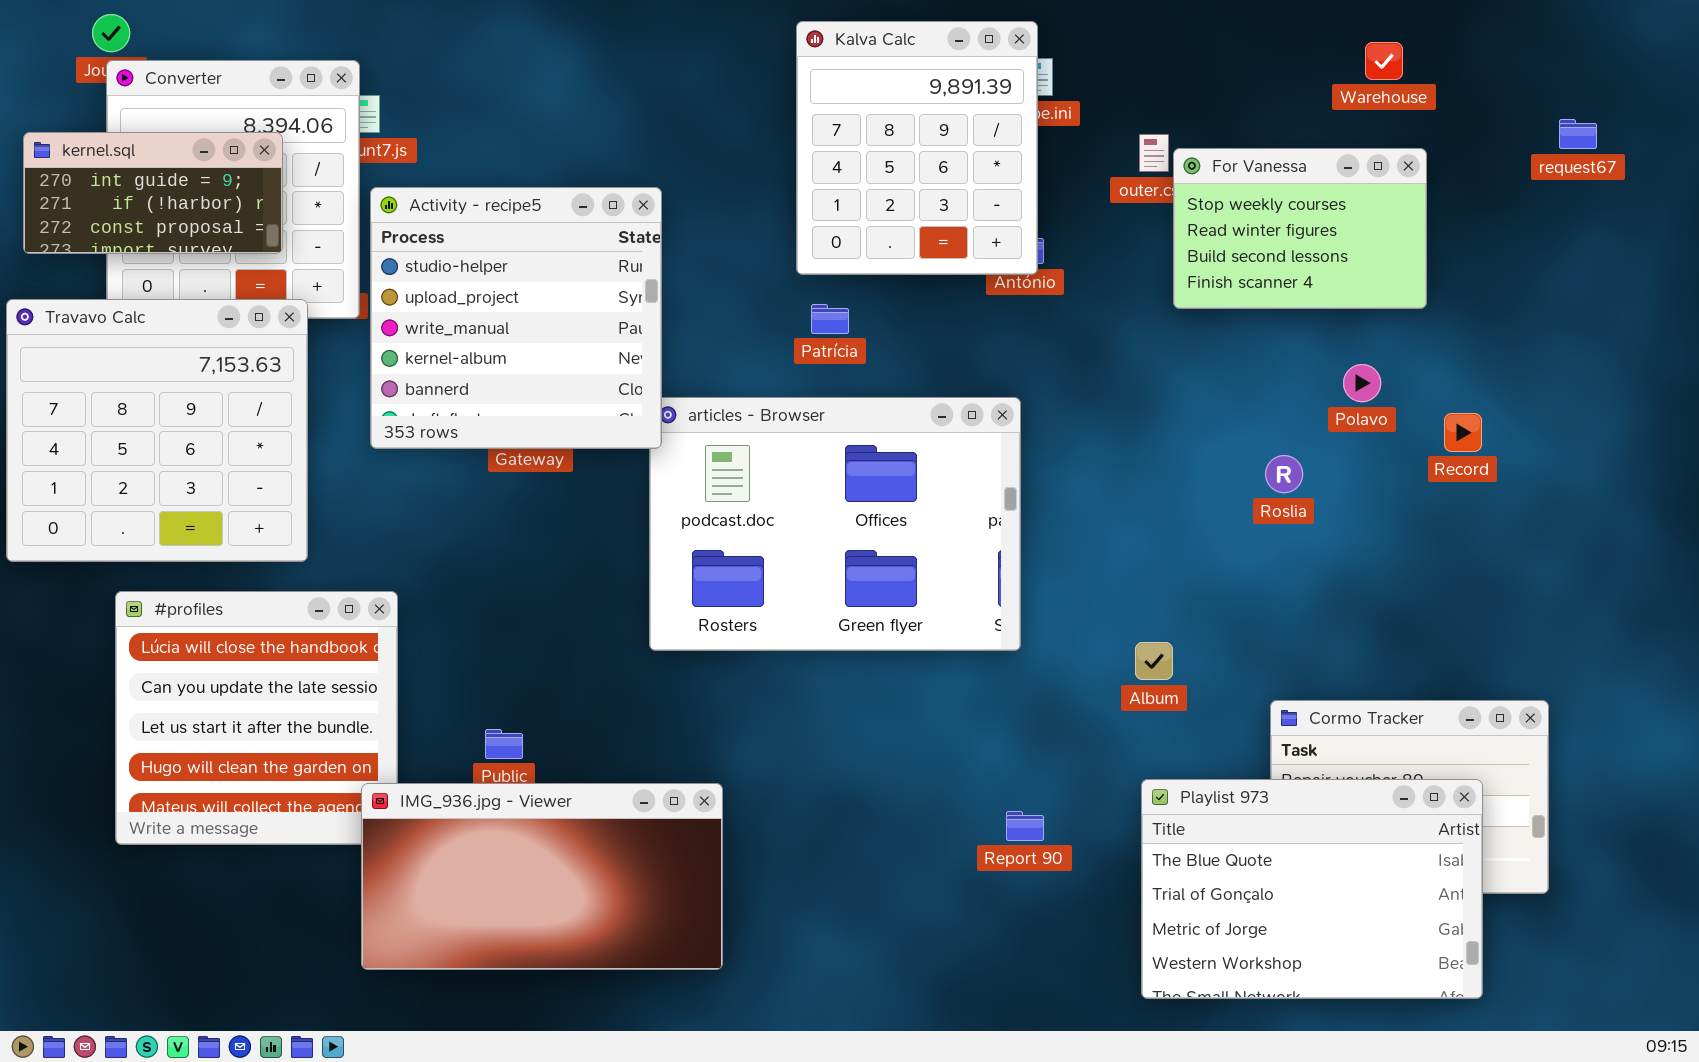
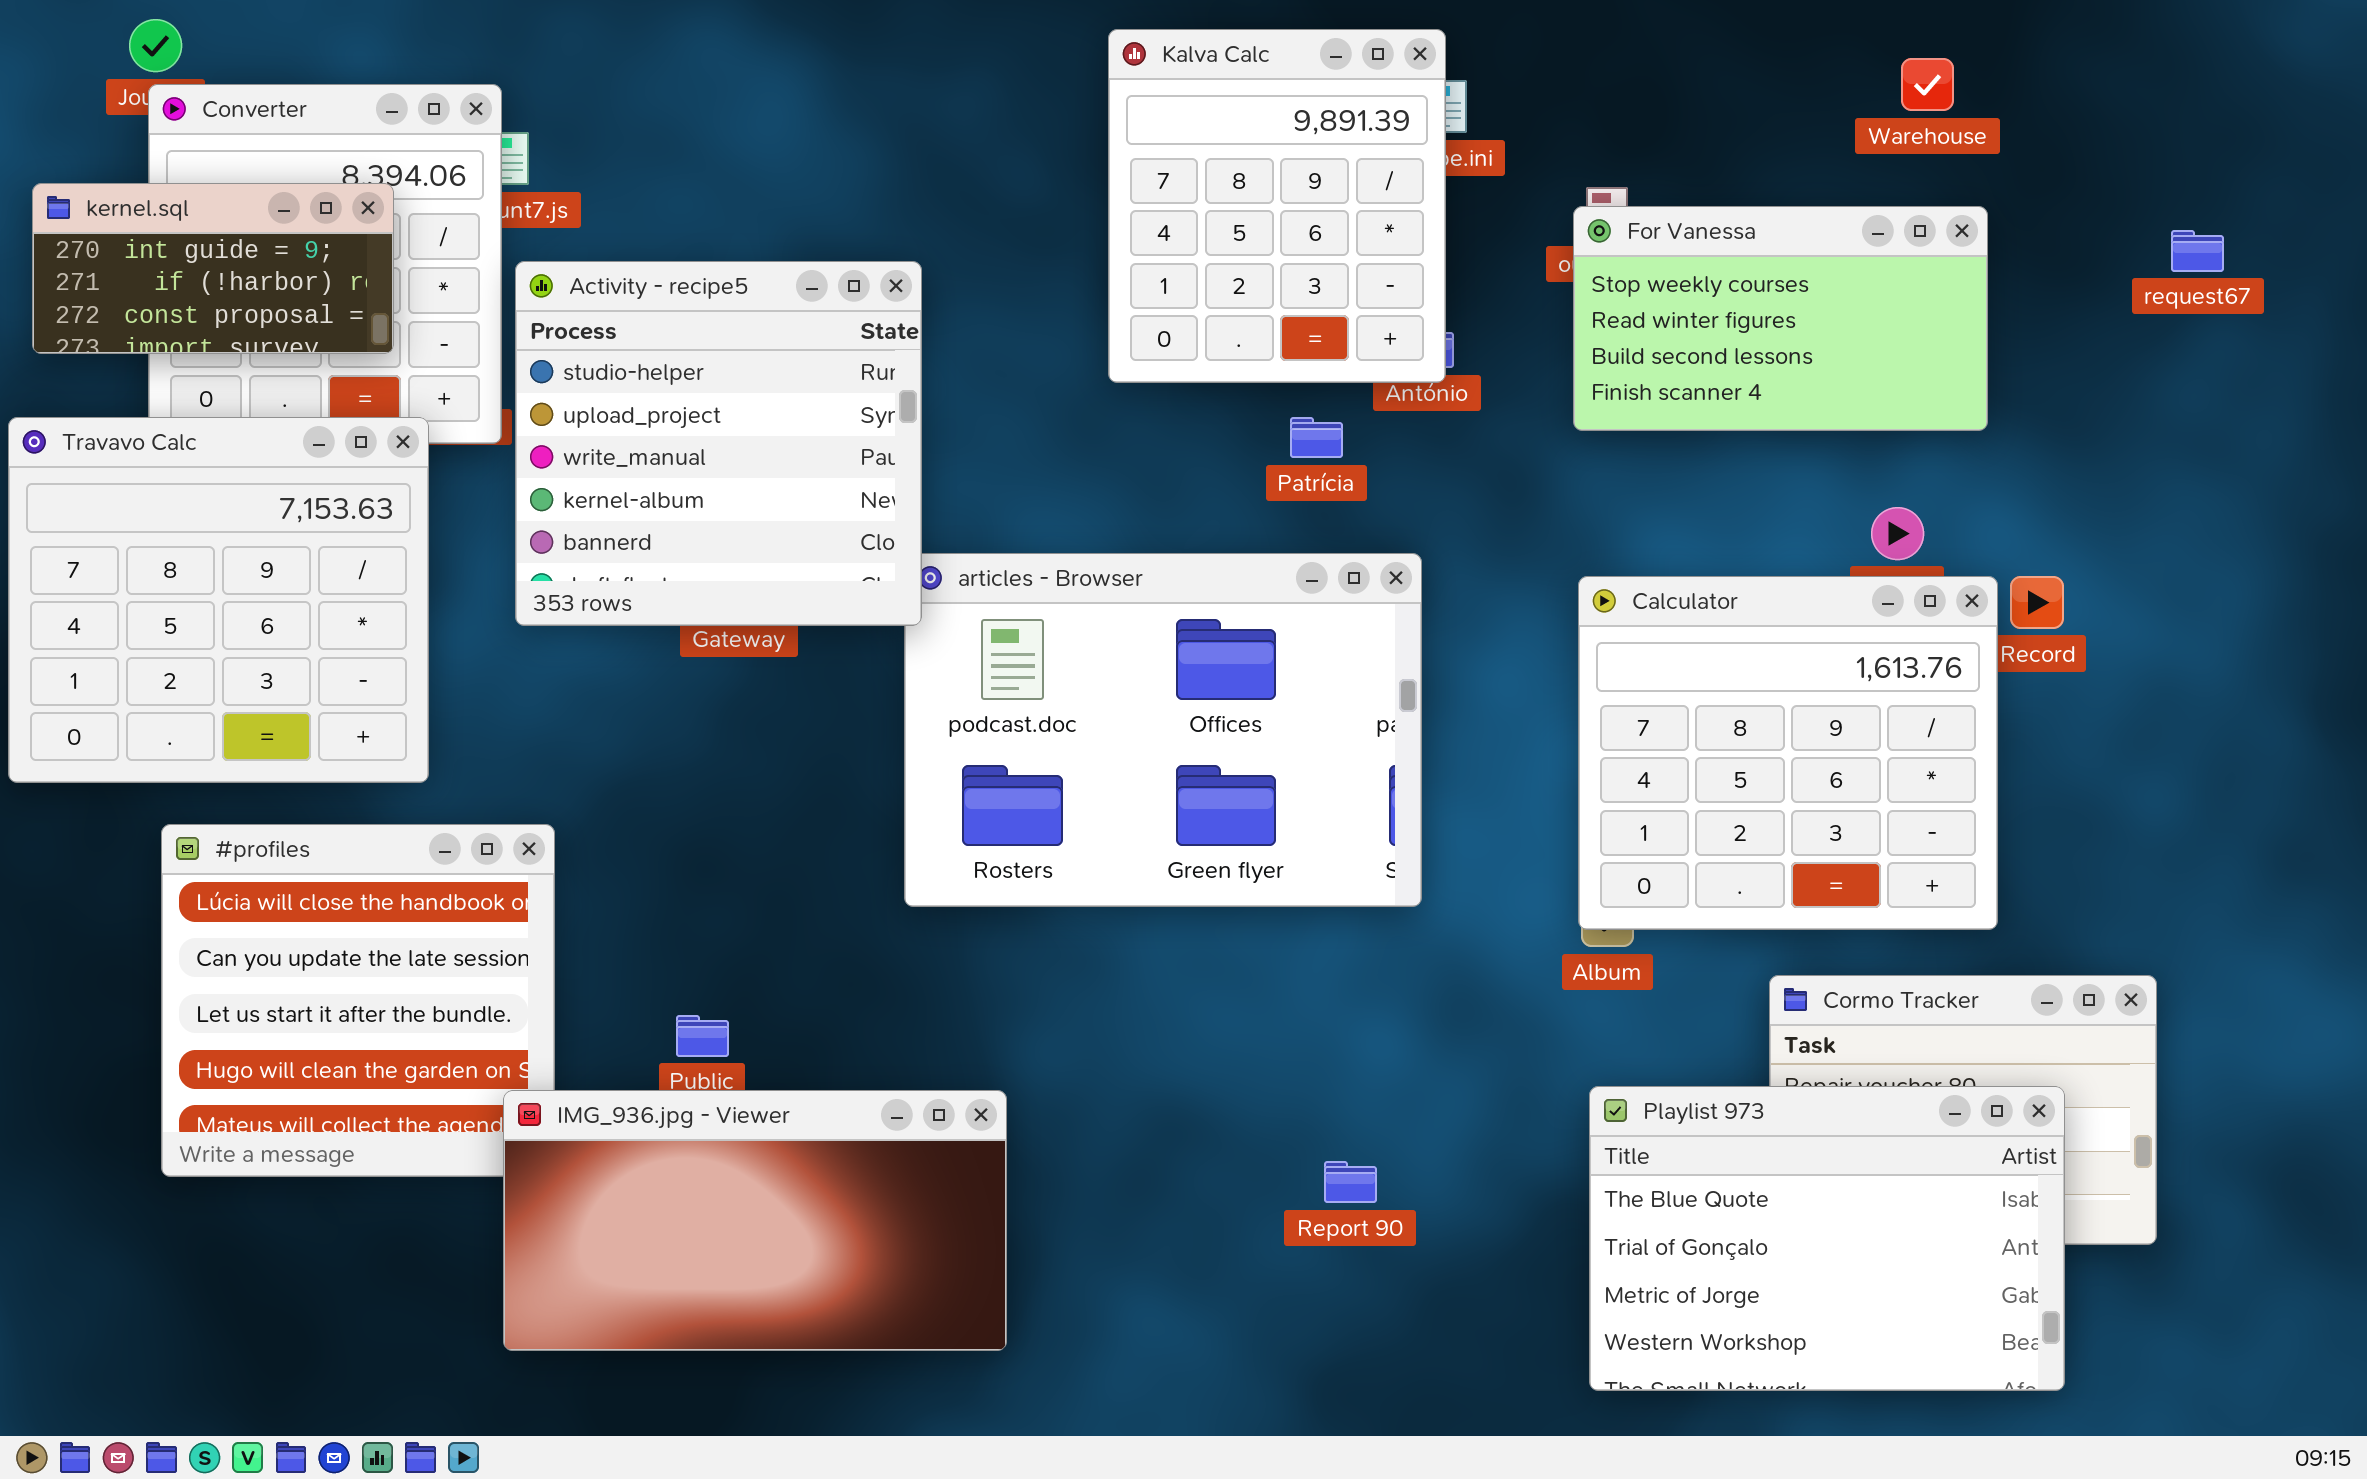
request67: [1559,119,1597,149] -> [2171,230,2224,272], moved
For Vanessa: [1173,148,1427,309] -> [1573,206,1988,431], resized
Patrícia: [811,304,849,334] -> [1290,417,1343,458], moved
Calculator: none -> [1578,576,1998,930], opened
Report 90: [1006,811,1044,841] -> [1324,1161,1377,1203], moved

